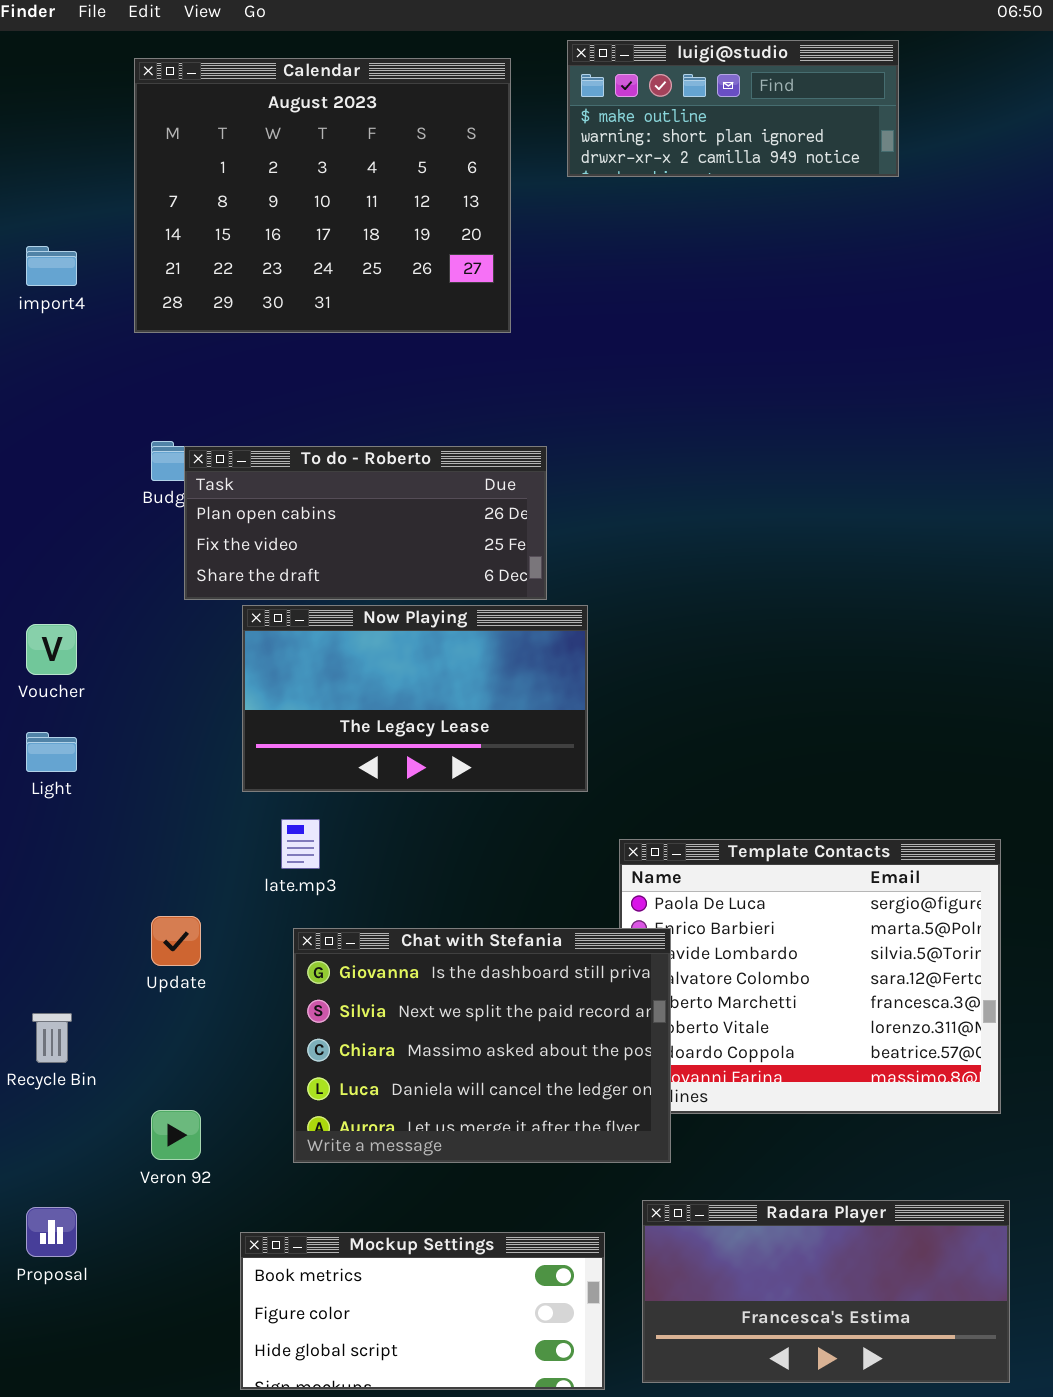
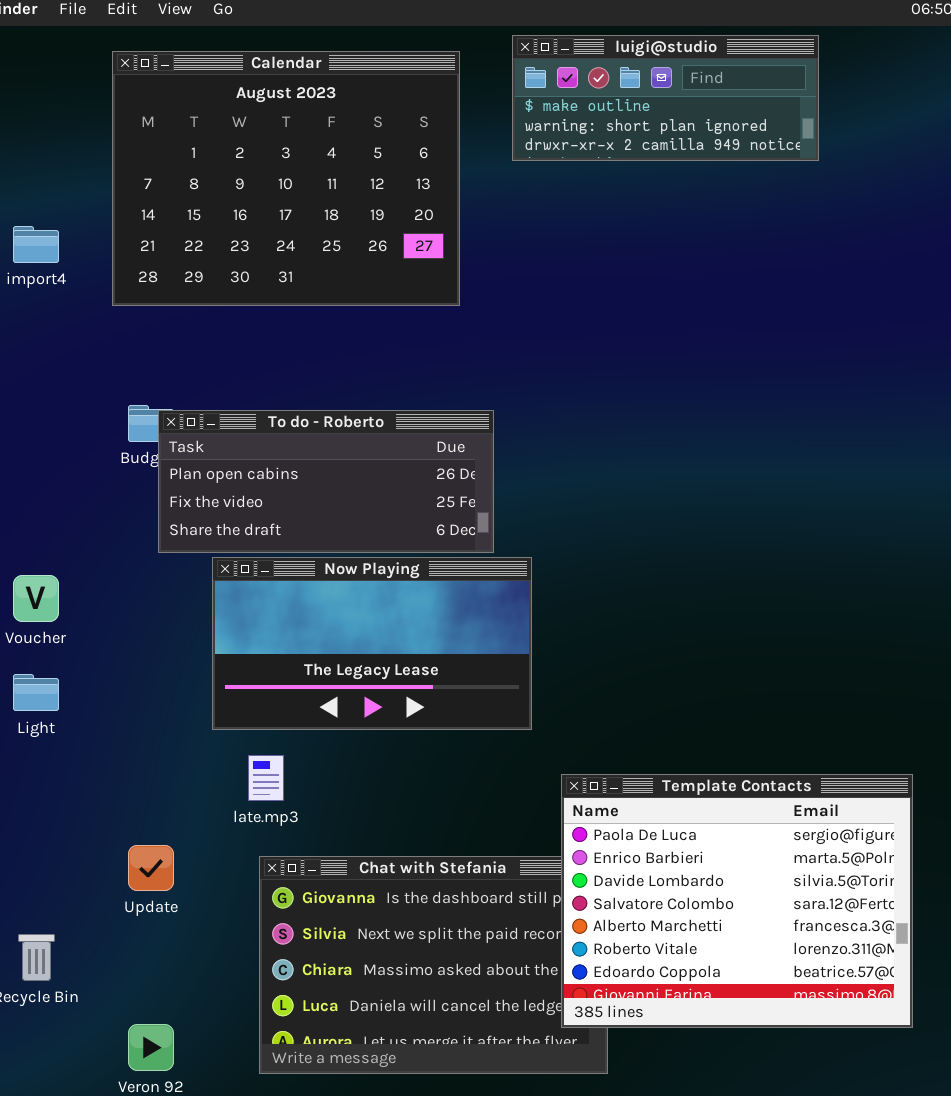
Template Contacts: [619,839,1001,1114] -> [561,774,913,1028], raised

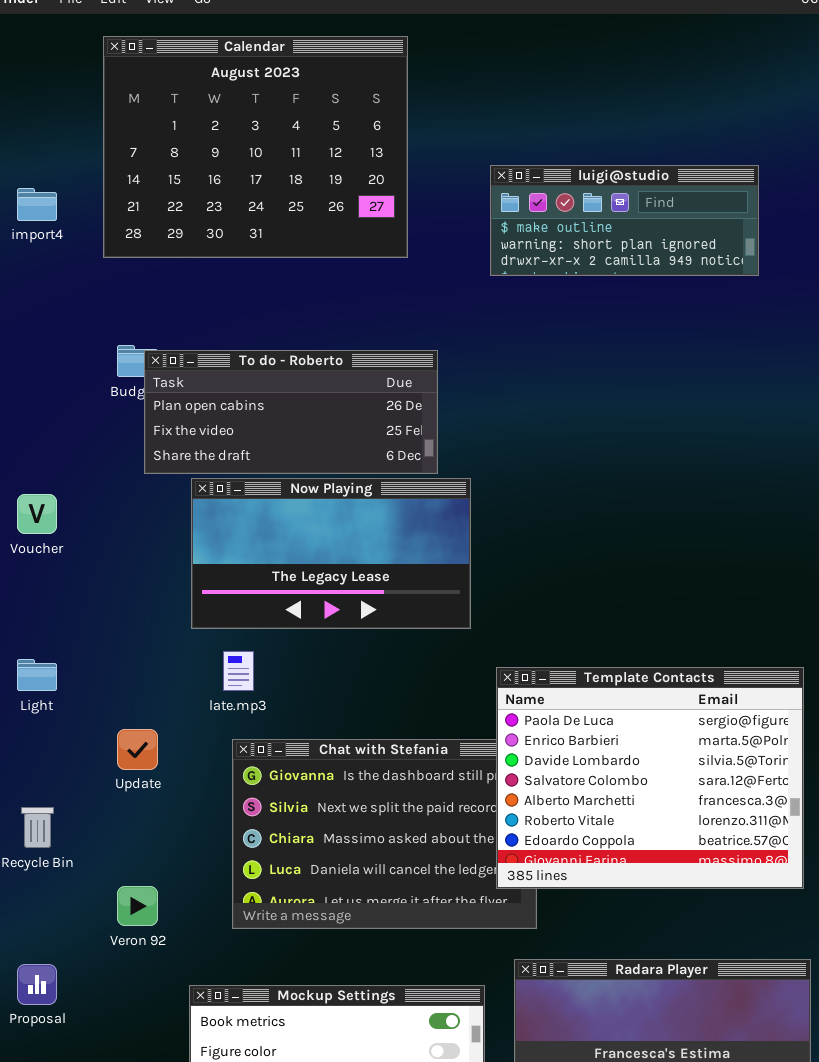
luigi@studio: [512,35,819,161] -> [490,165,759,276], moved
Light: [13,674,59,711] -> [17,659,57,691], moved

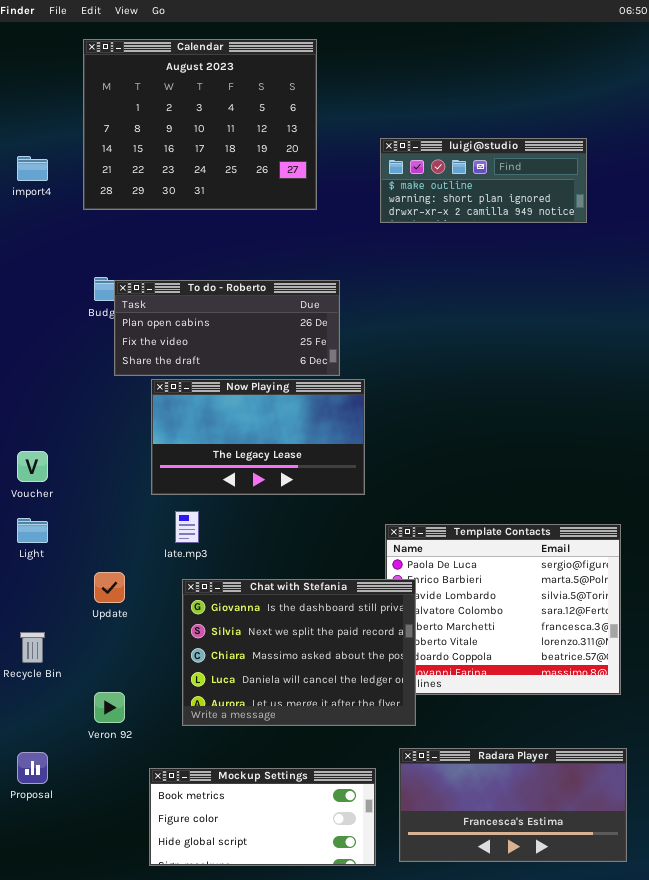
Voucher: [17,494,57,534] -> [17,451,48,482], moved
Chat with Stefania: [232,739,537,929] -> [182,579,416,726], raised

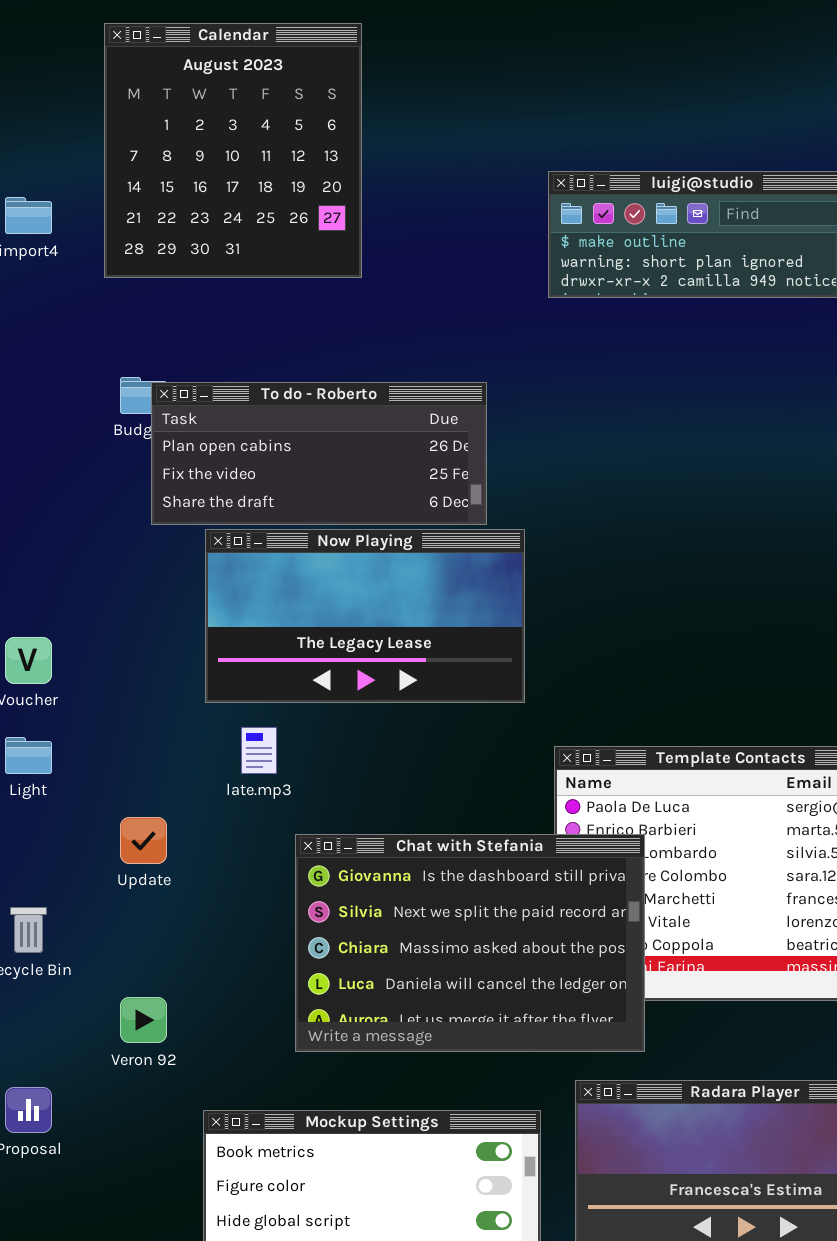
Calendar: [83,39,317,210] -> [104,23,362,278], resized
Chat with Stefania: [182,579,416,726] -> [295,834,645,1052], moved

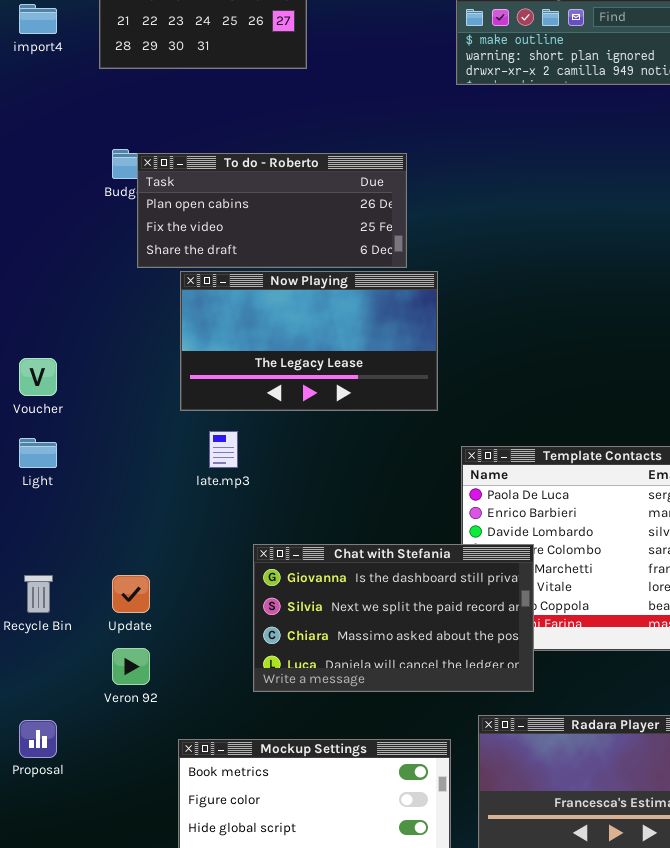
Update: [120,817,167,864] -> [112,575,150,613], moved
Chat with Stefania: [295,834,645,1052] -> [253,544,534,692], resized

